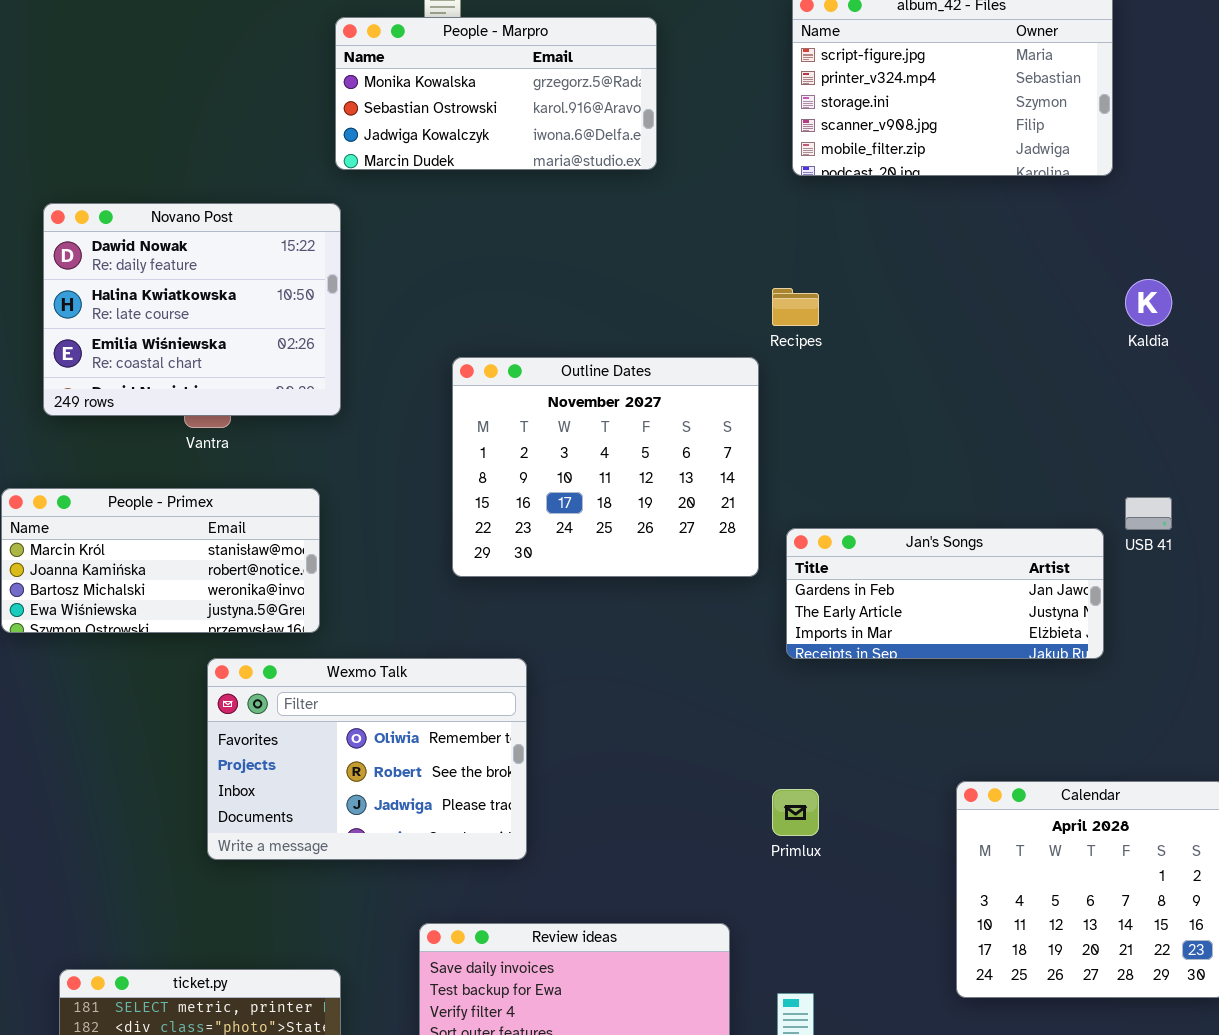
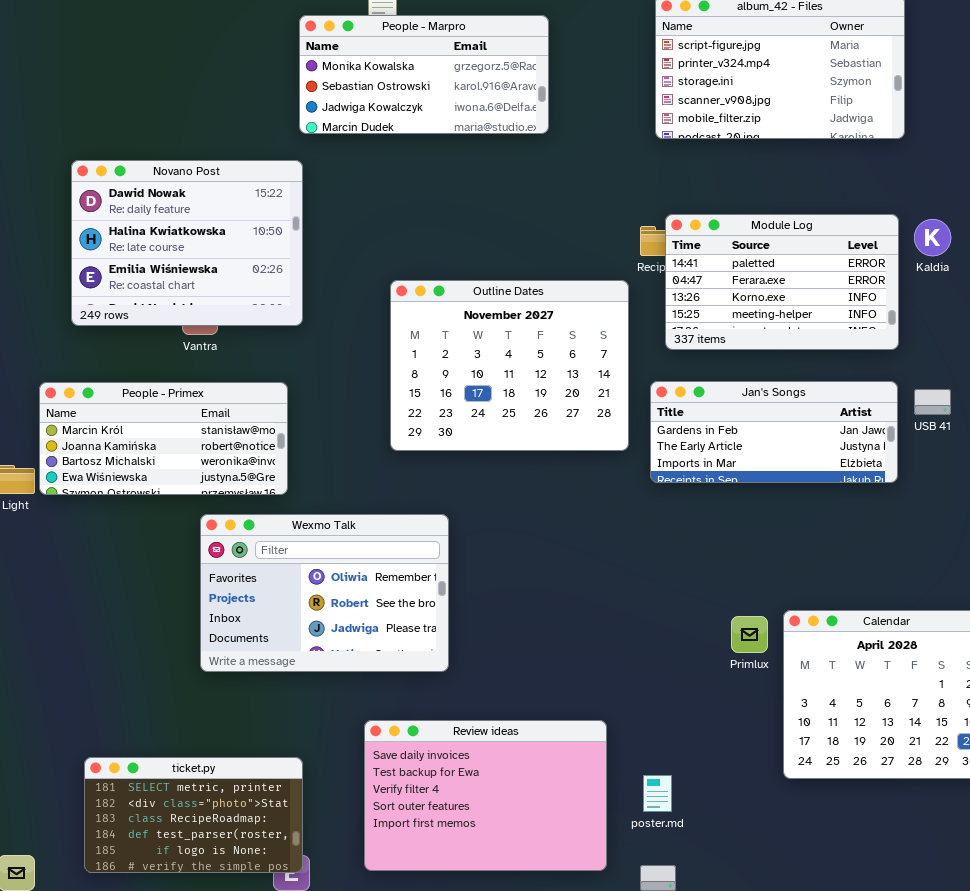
Module Log: none -> [665,214,899,350], opened
Jan's Songs: [786,528,1104,659] -> [650,381,898,483], moved
Primlux: [772,789,819,836] -> [731,616,768,653], moved

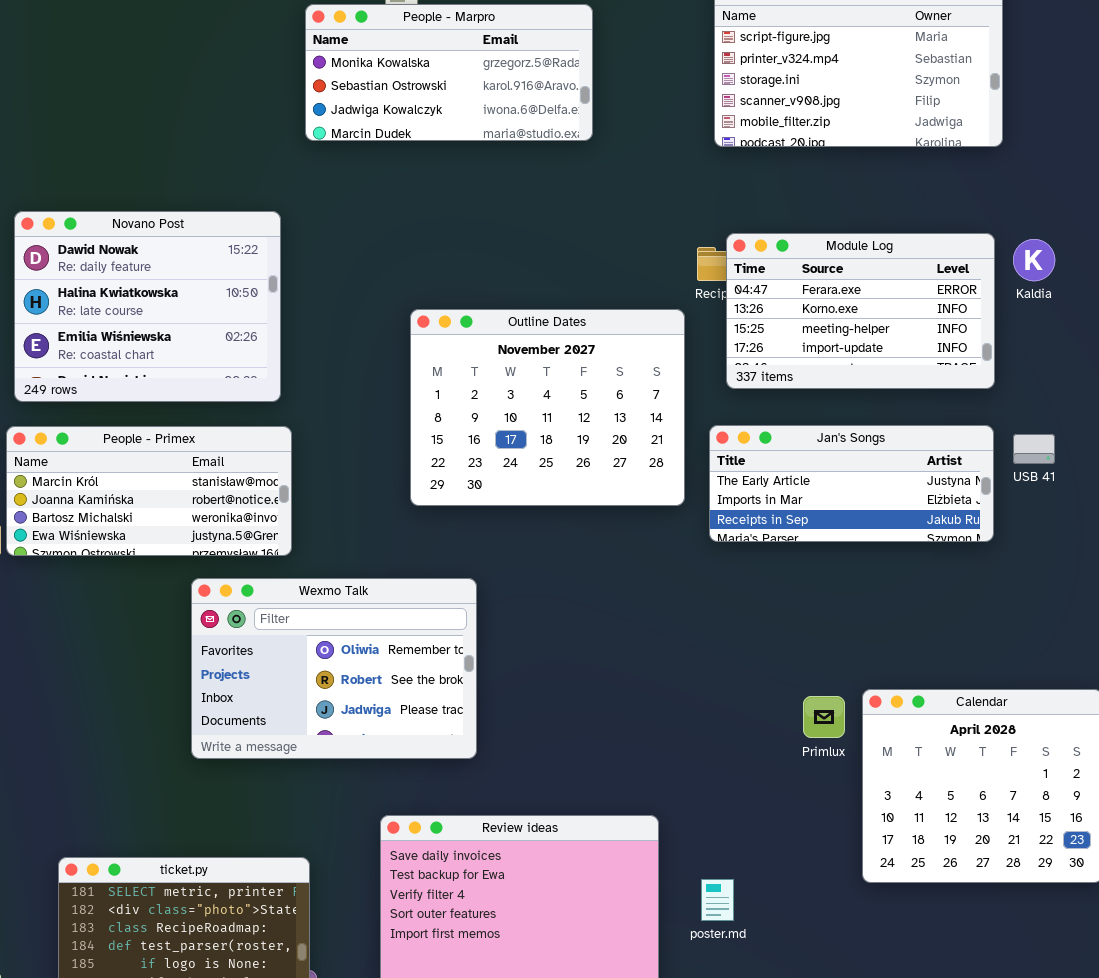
Novano Post: [71,160,303,326] -> [14,211,281,402], moved
Module Log: [665,214,899,350] -> [726,233,995,389], scrolled down 1 row
Jan's Songs: [650,381,898,483] -> [709,425,994,542], scrolled down 1 row

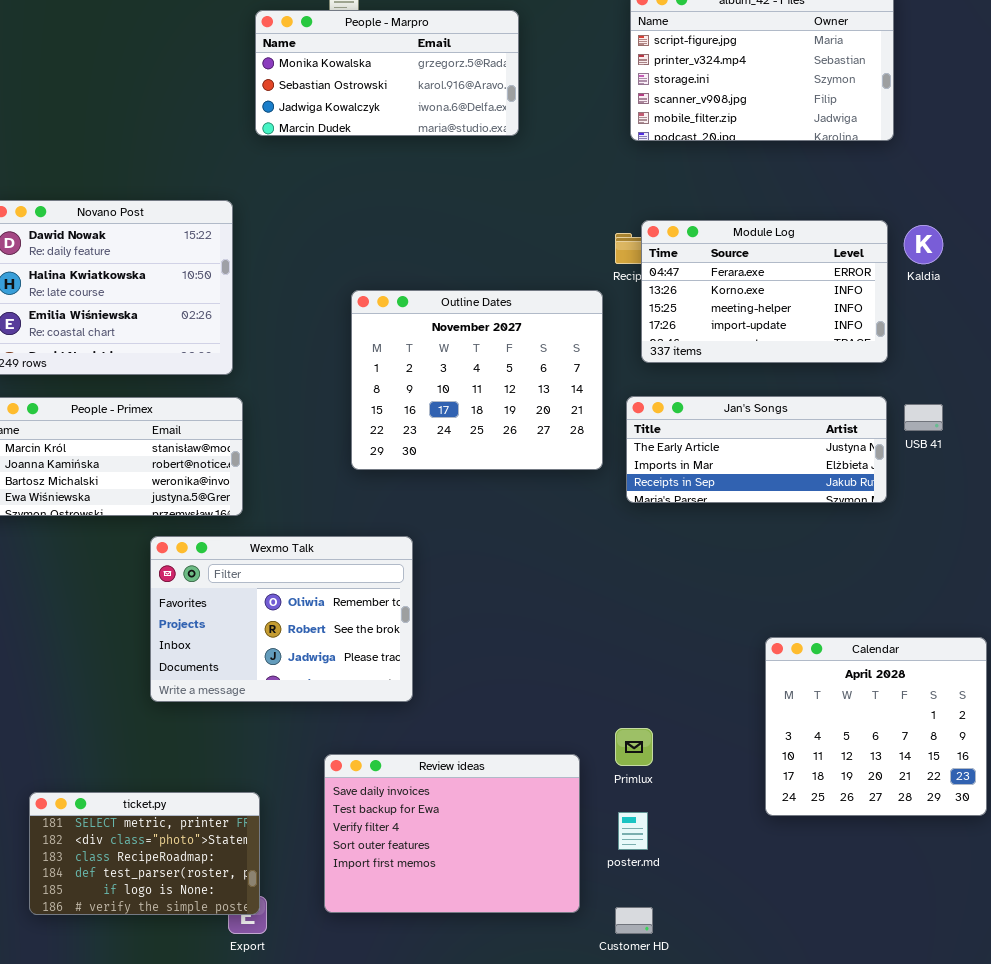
Primlux: [803,696,845,738] -> [615,728,653,766], moved

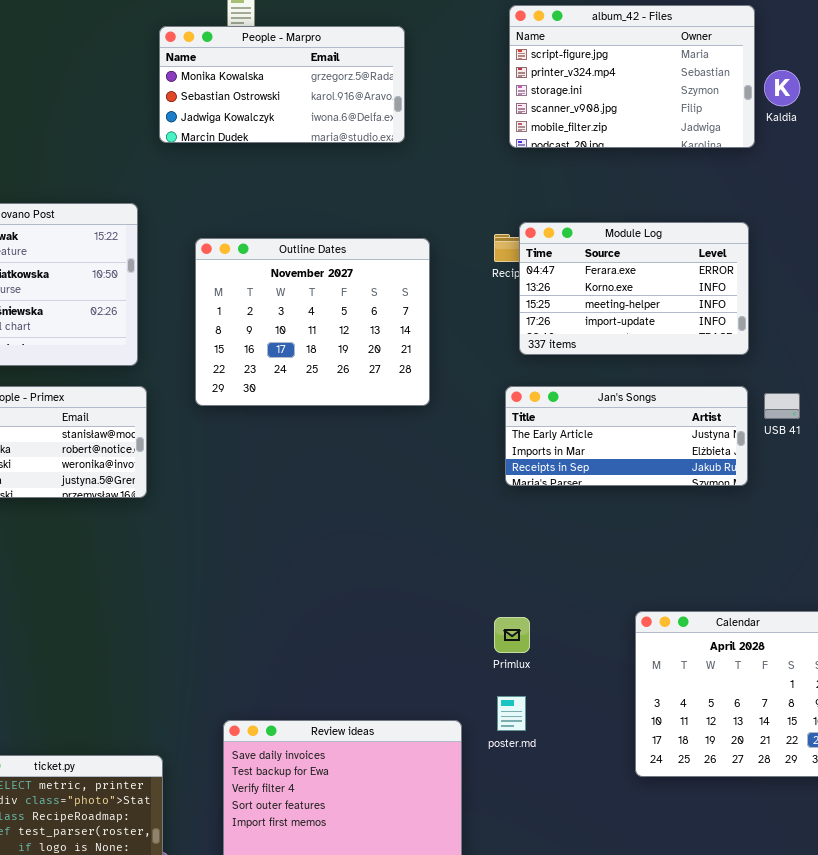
Kaldia: [904,225,943,264] -> [764,70,800,106], moved
Outline Dates: [351,290,603,470] -> [195,238,430,406], moved
Wexmo Talk: [150,536,413,702] -> none, closed
Primlux: [615,728,653,766] -> [494,617,530,653], moved
poster.md: [618,812,648,850] -> [497,696,526,731], moved

